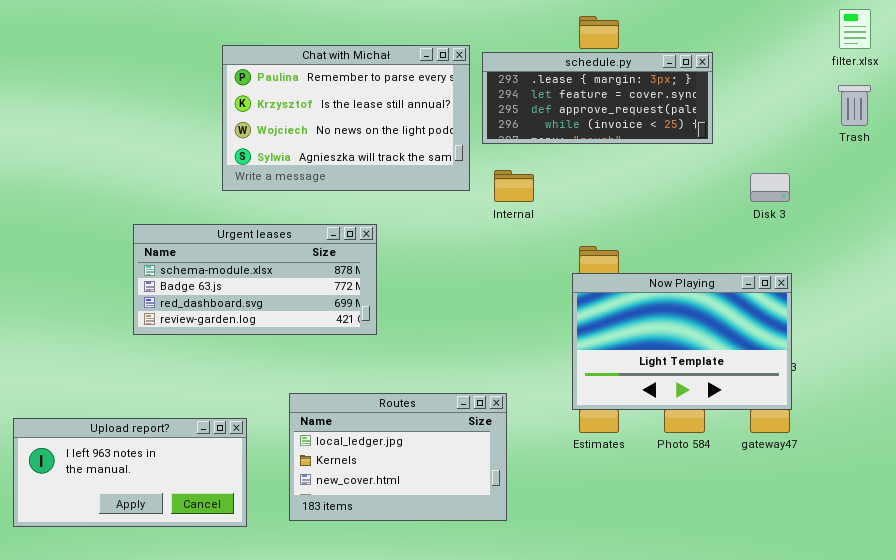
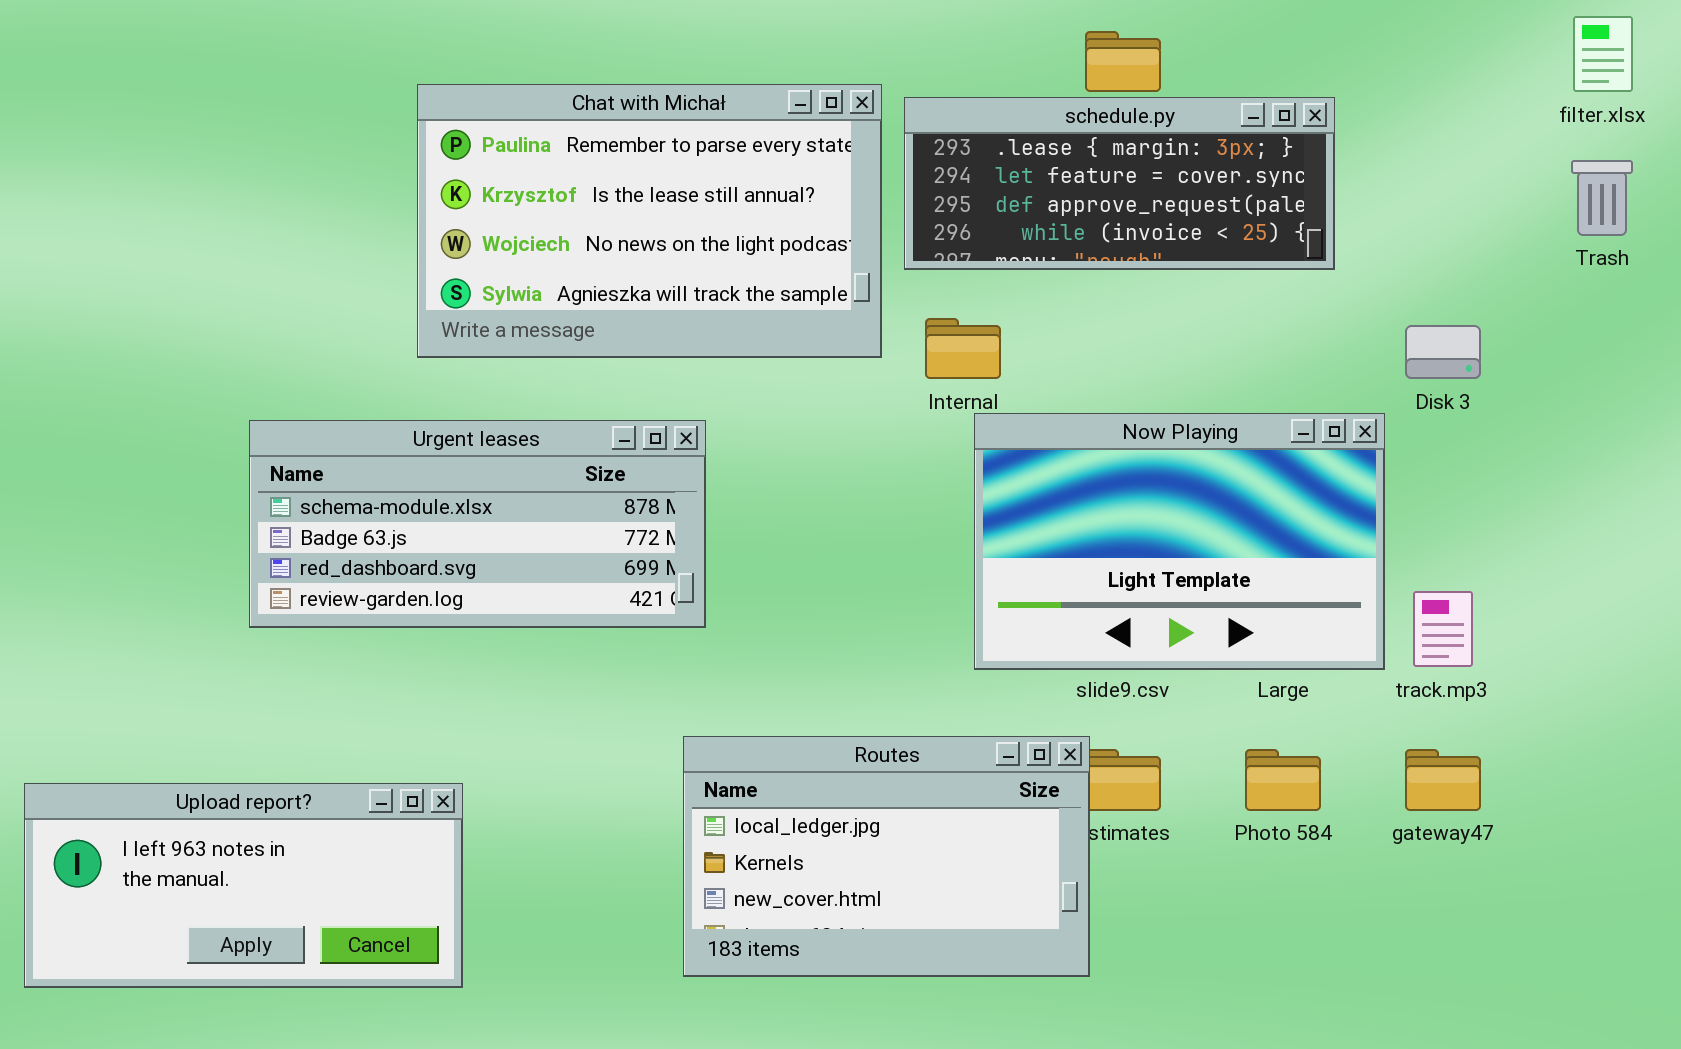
Now Playing: [572,273,792,410] -> [974,413,1385,670], moved
Routes: [289,393,507,521] -> [683,736,1090,977], moved

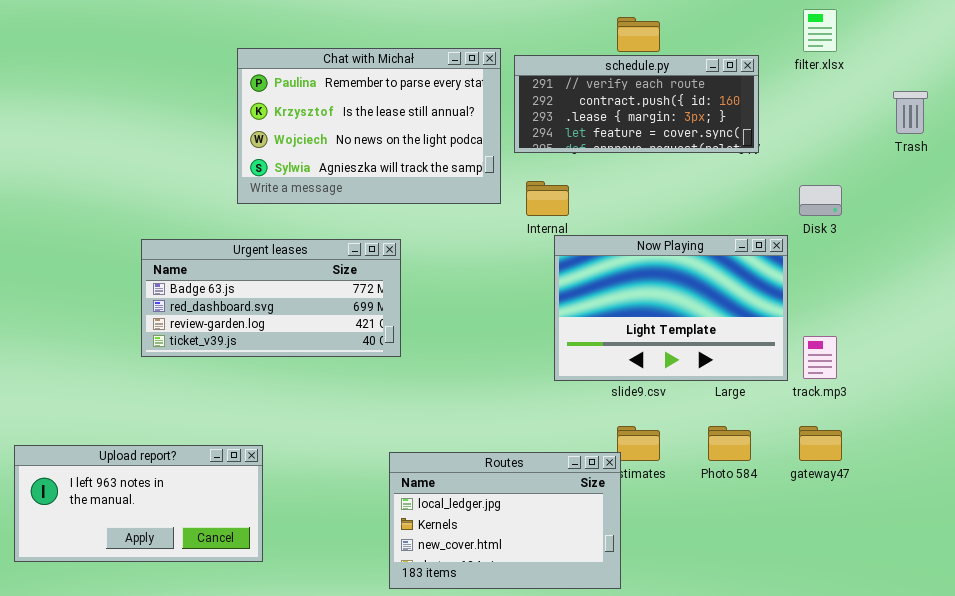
filter.xlsx: [1573,16,1633,92] -> [803,9,837,52], moved
schedule.py: [904,97,1335,270] -> [514,55,759,153], scrolled up 2 rows
Urgent leases: [249,420,706,628] -> [141,239,401,357], scrolled down 1 row
Routes: [683,736,1090,977] -> [389,452,621,589], moved

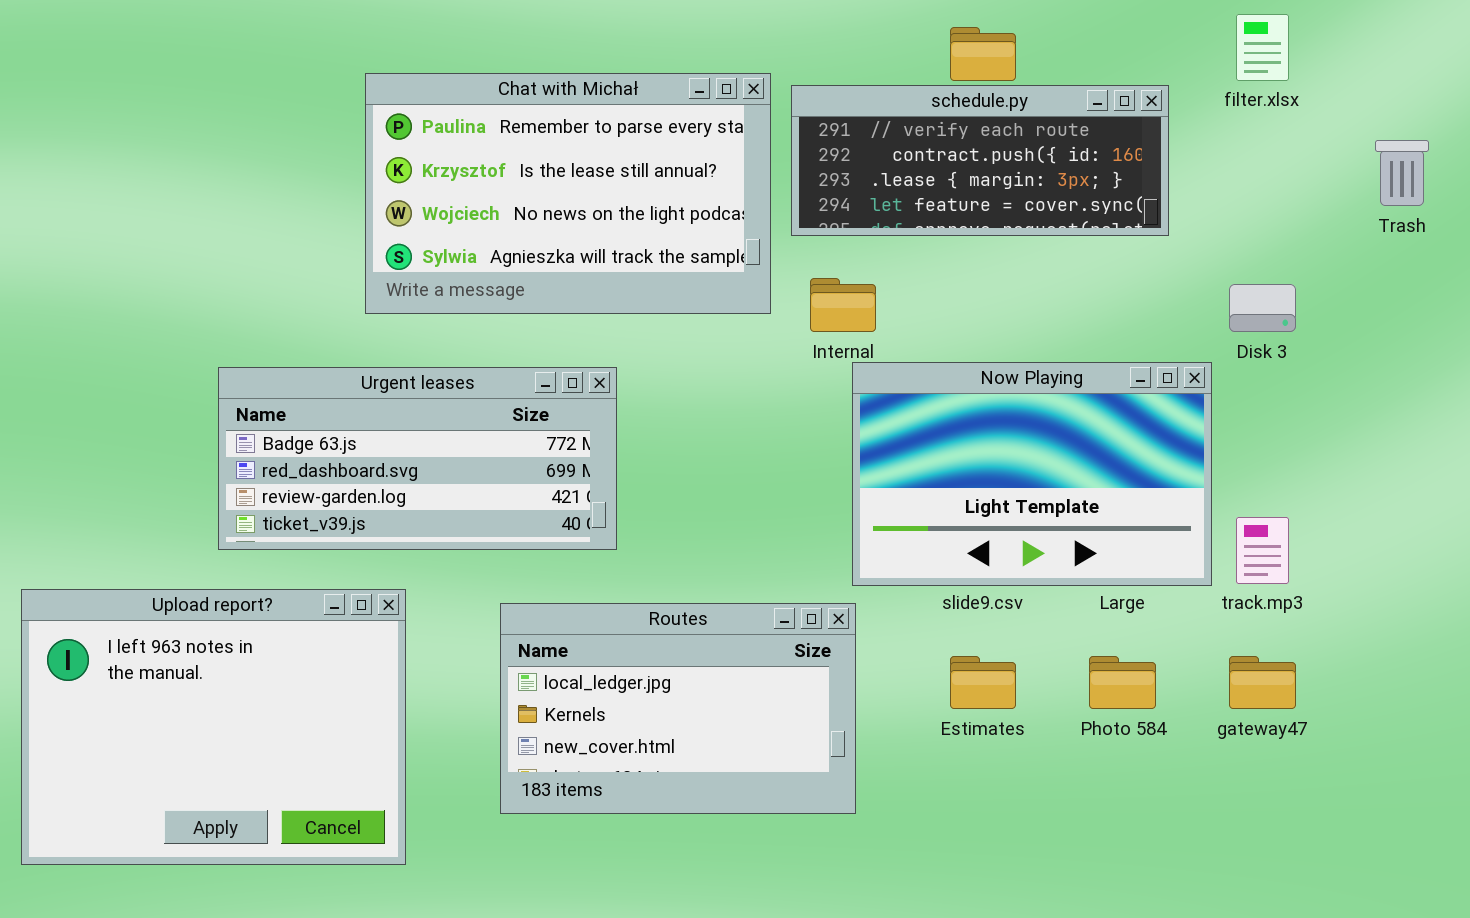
Upload report?: [14,445,263,562] -> [21,589,406,865], resized
Routes: [389,452,621,589] -> [500,603,856,814], moved

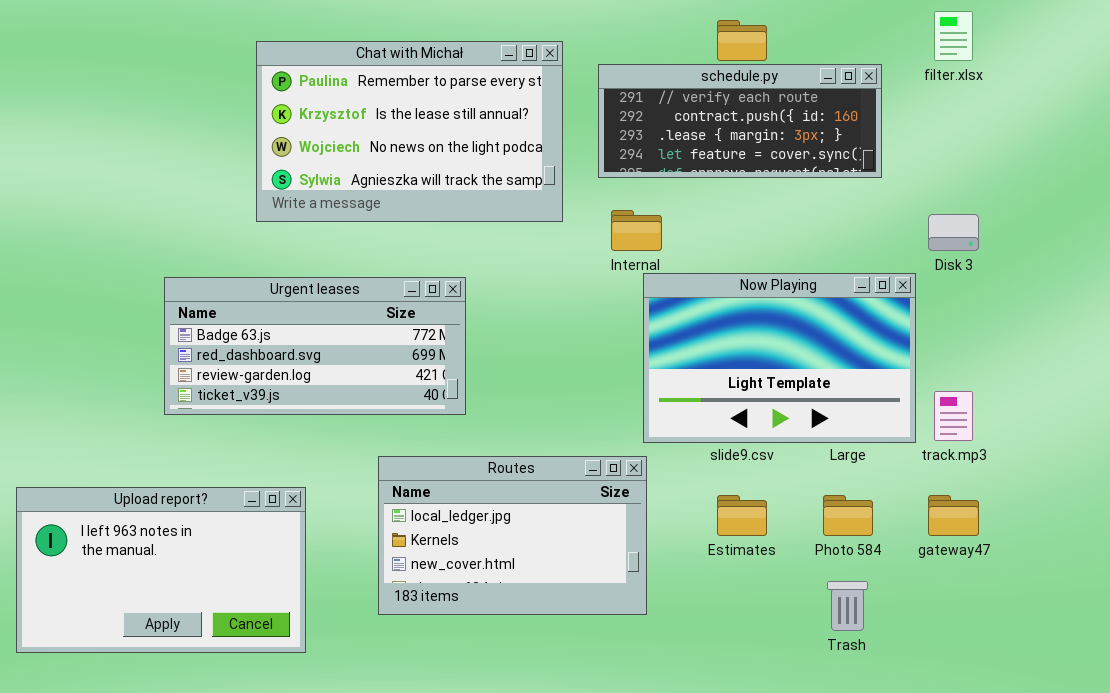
Chat with Michał: [365,73,771,314] -> [256,41,563,222], moved
Trash: [1375,140,1429,206] -> [827,581,868,631], moved
Upload report?: [21,589,406,865] -> [16,487,306,653], resized

